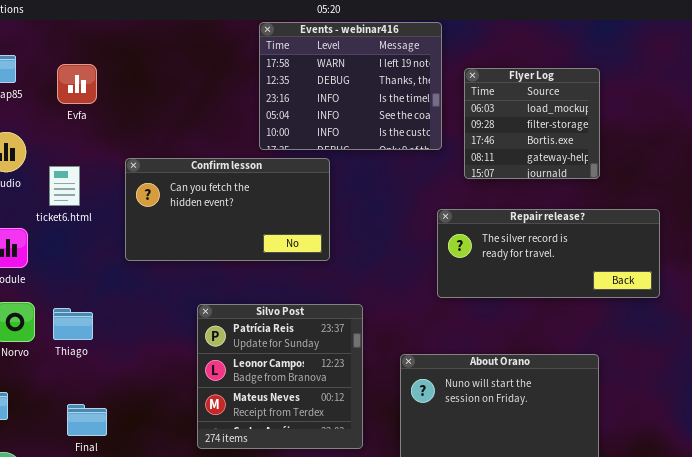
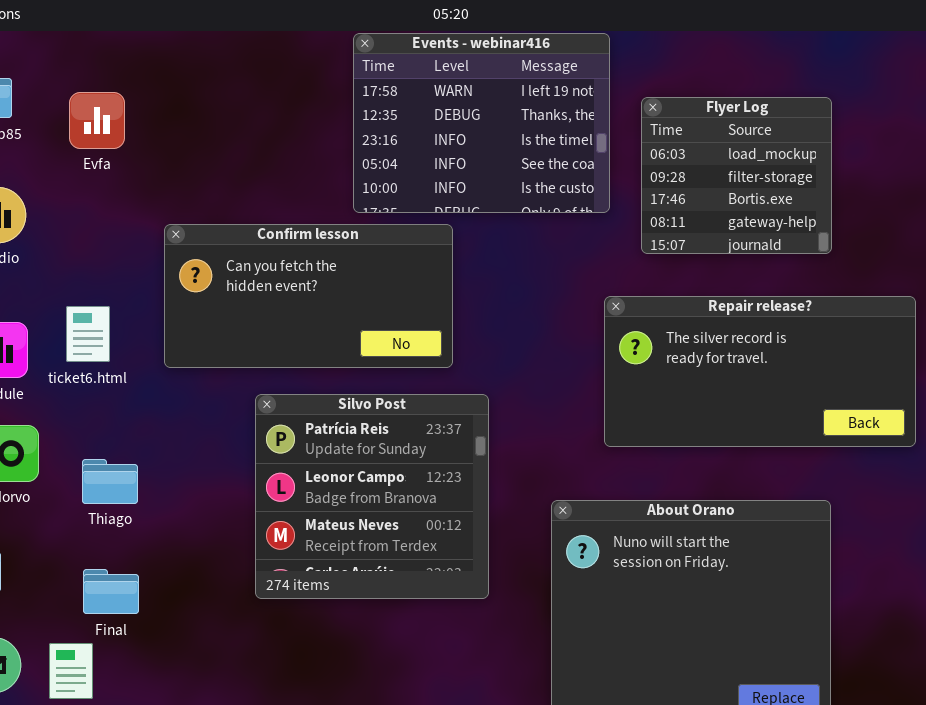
ticket6.html: [49,166,80,206] -> [66,306,110,362], moved
Repair release?: [437,209,660,298] -> [604,296,916,447], resized
Silvo Post: [197,304,363,449] -> [255,394,489,599], moved
Thiago: [53,308,93,340] -> [82,459,138,504], moved

